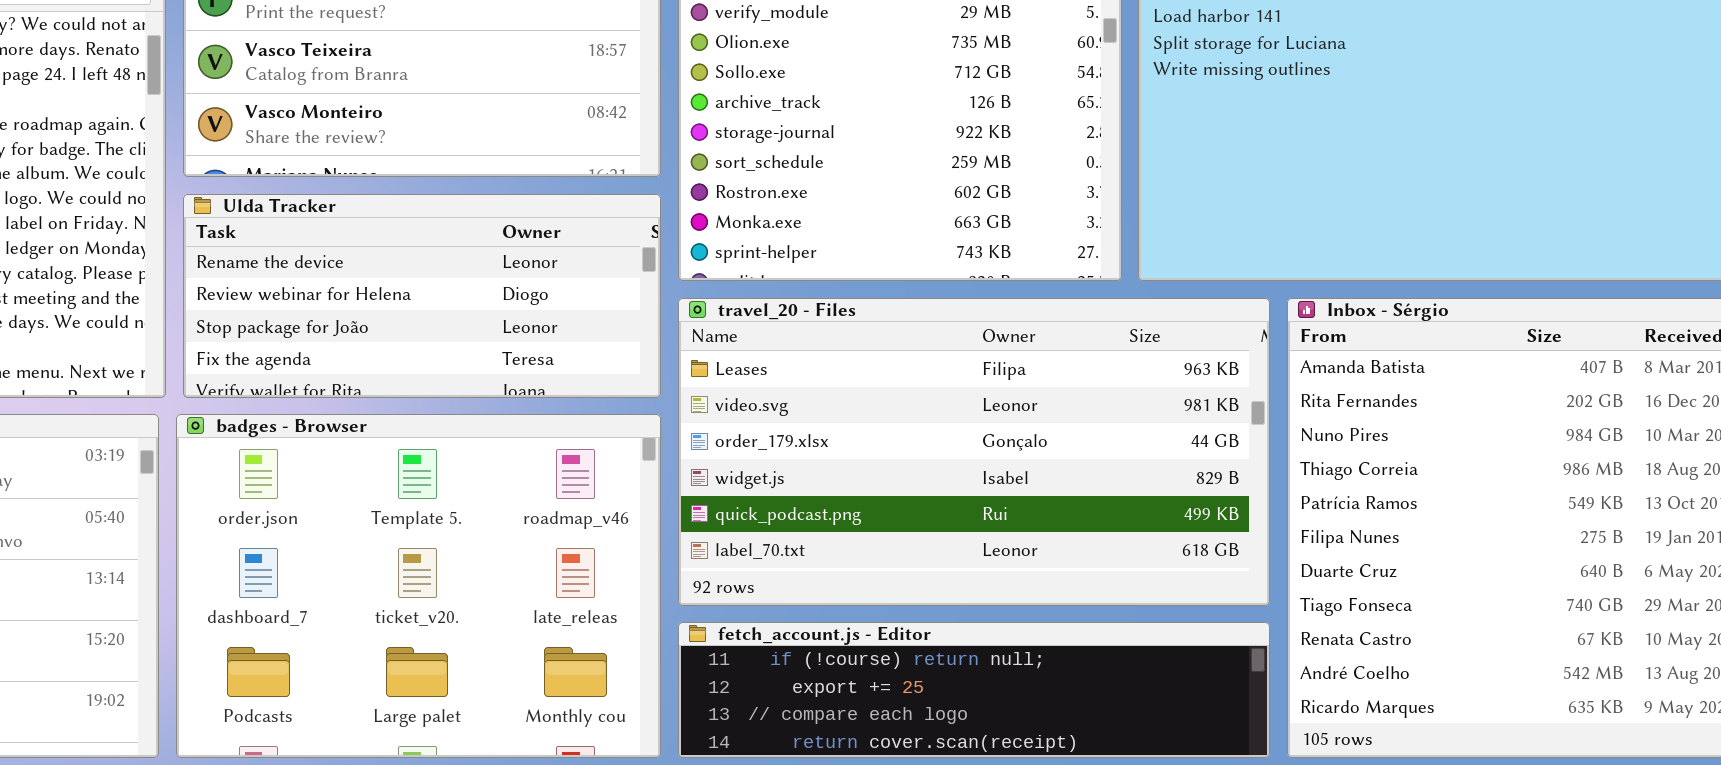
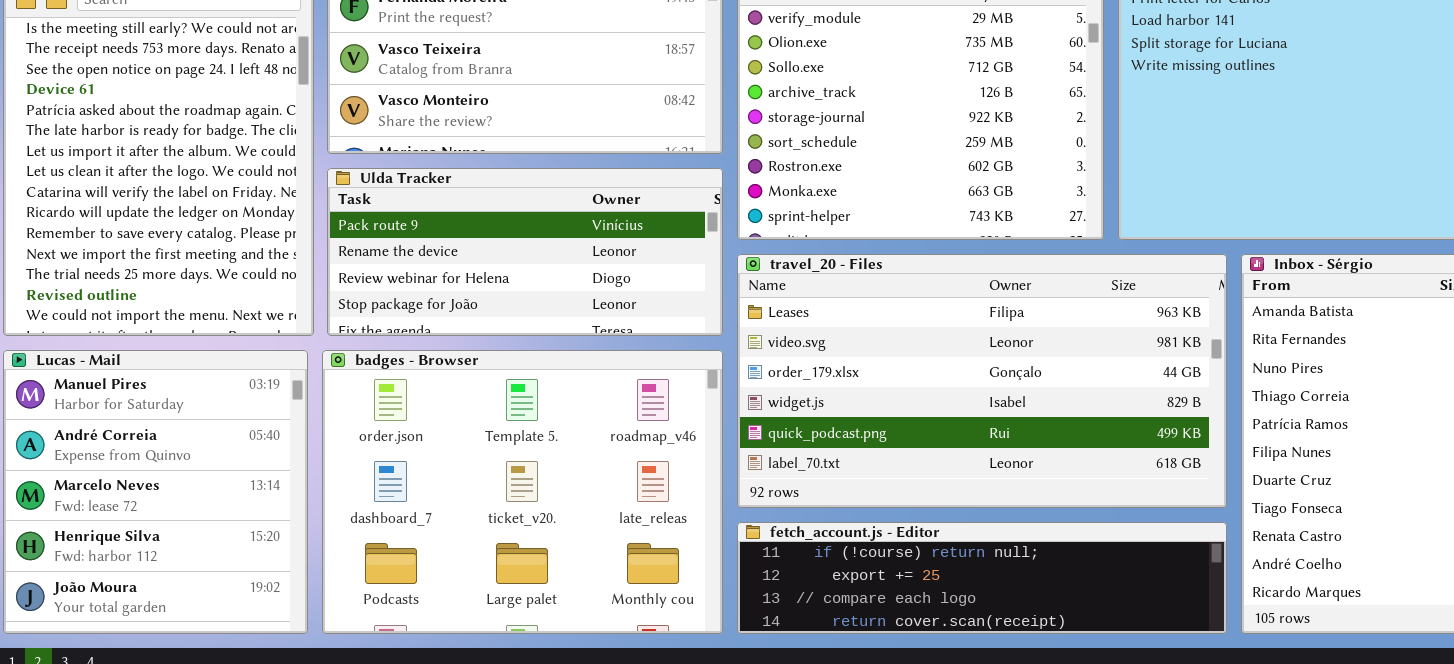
Ulda Tracker: [183,194,661,398] -> [327,168,723,336], scrolled up 1 row

